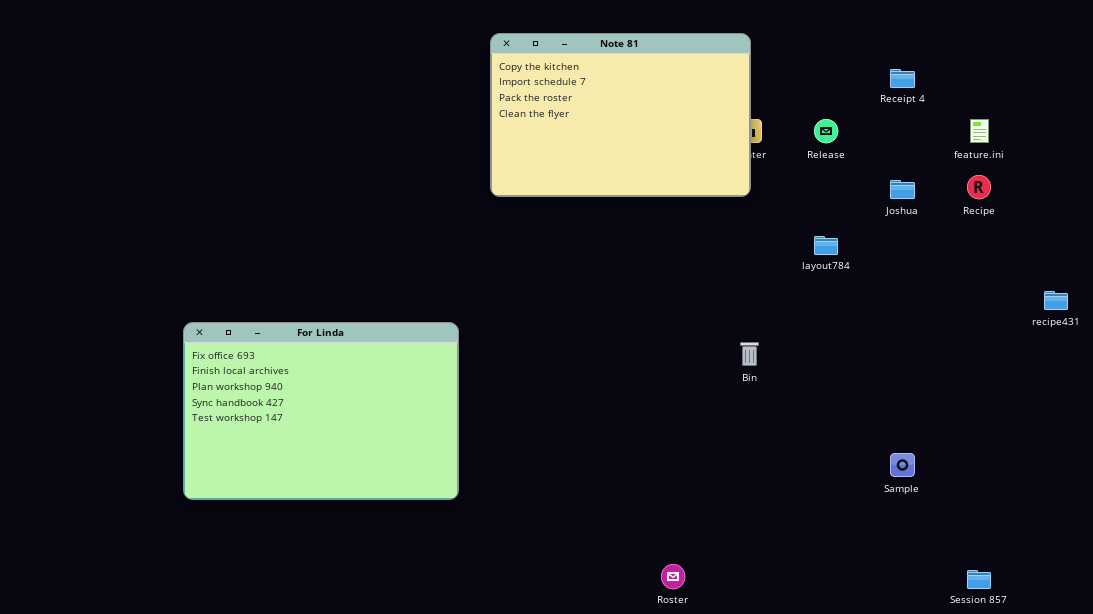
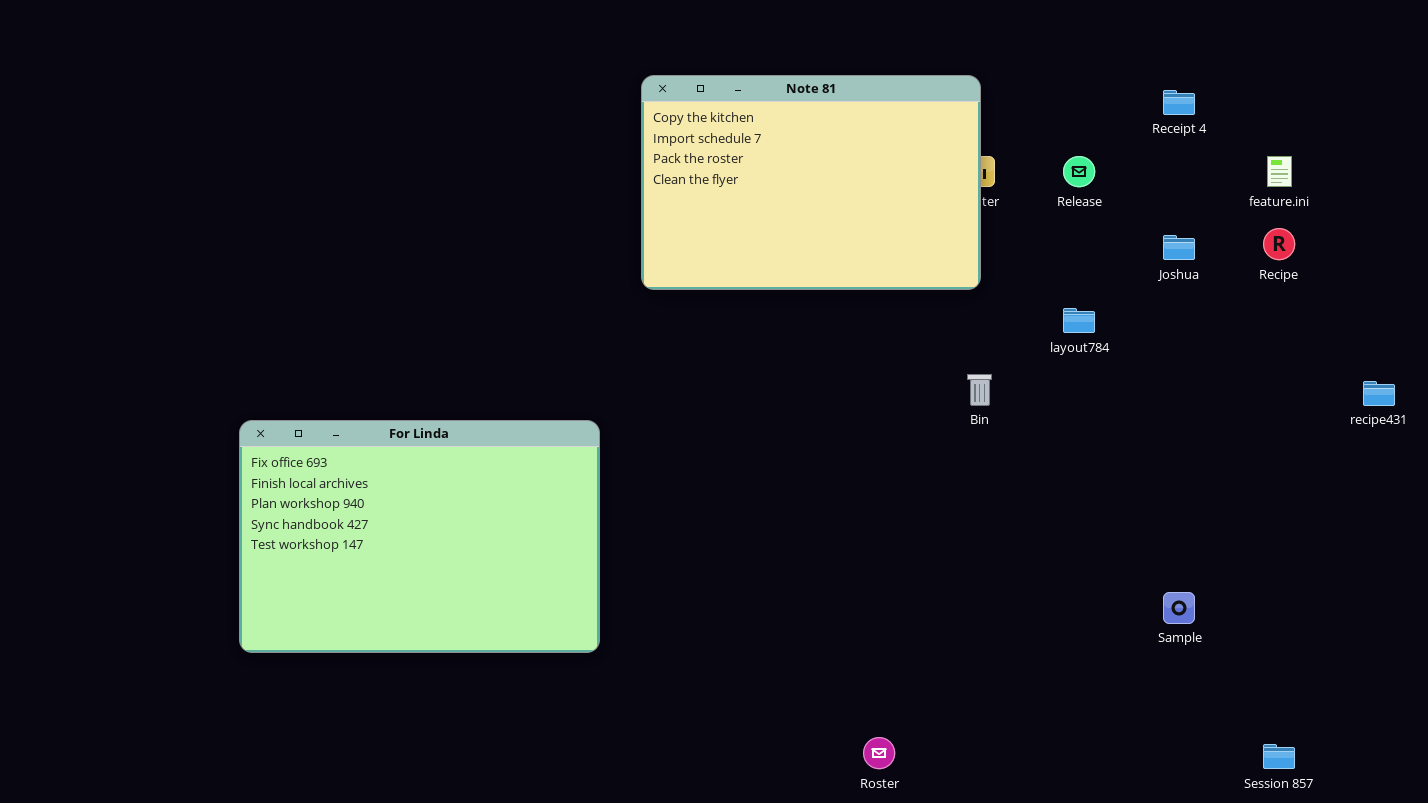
Note 81: [490,33,751,197] -> [641,75,981,290], moved
Bin: [740,342,759,366] -> [967,374,992,406], moved

